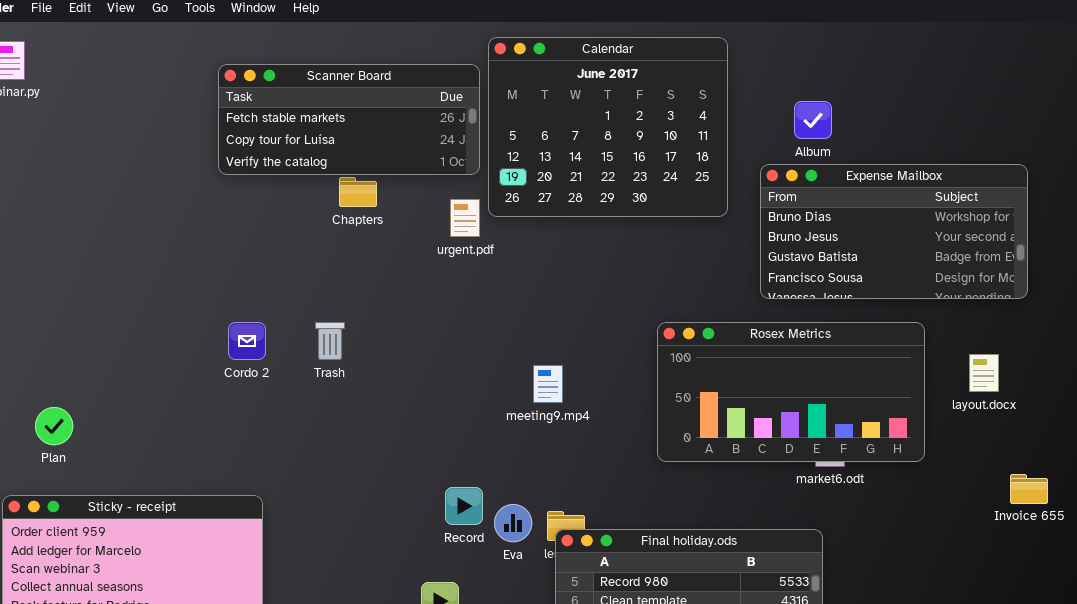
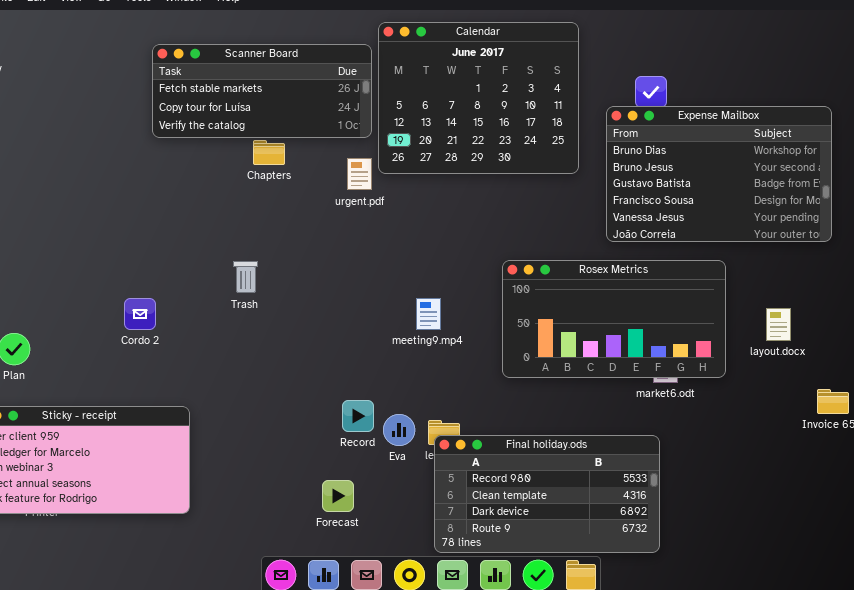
Expense Mailbox: [760,164,1028,299] -> [606,106,832,242], resized
Cordo 2: [228,322,266,360] -> [124,298,156,330], moved
Rosex Metrics: [657,322,925,462] -> [502,260,726,378], moved
layout.docx: [969,354,999,392] -> [766,308,791,341], moved

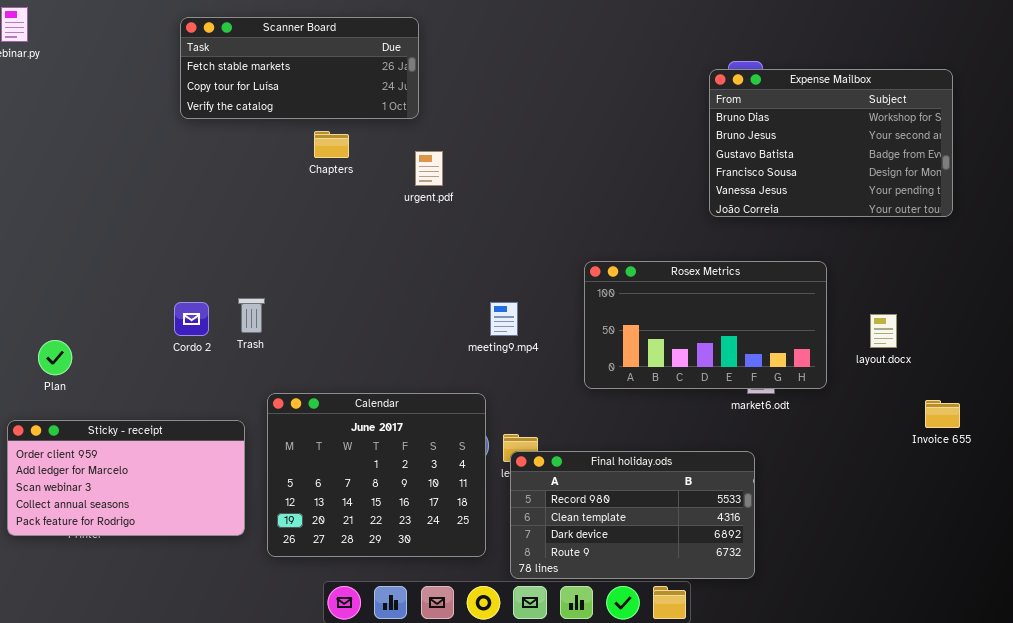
Calendar: [378,22,579,174] -> [267,393,486,557], moved
Scanner Board: [152,44,372,138] -> [180,17,419,119], moved
Expense Mailbox: [606,106,832,242] -> [709,69,953,217], moved
Trash: [233,261,258,293] -> [238,298,265,333], moved

